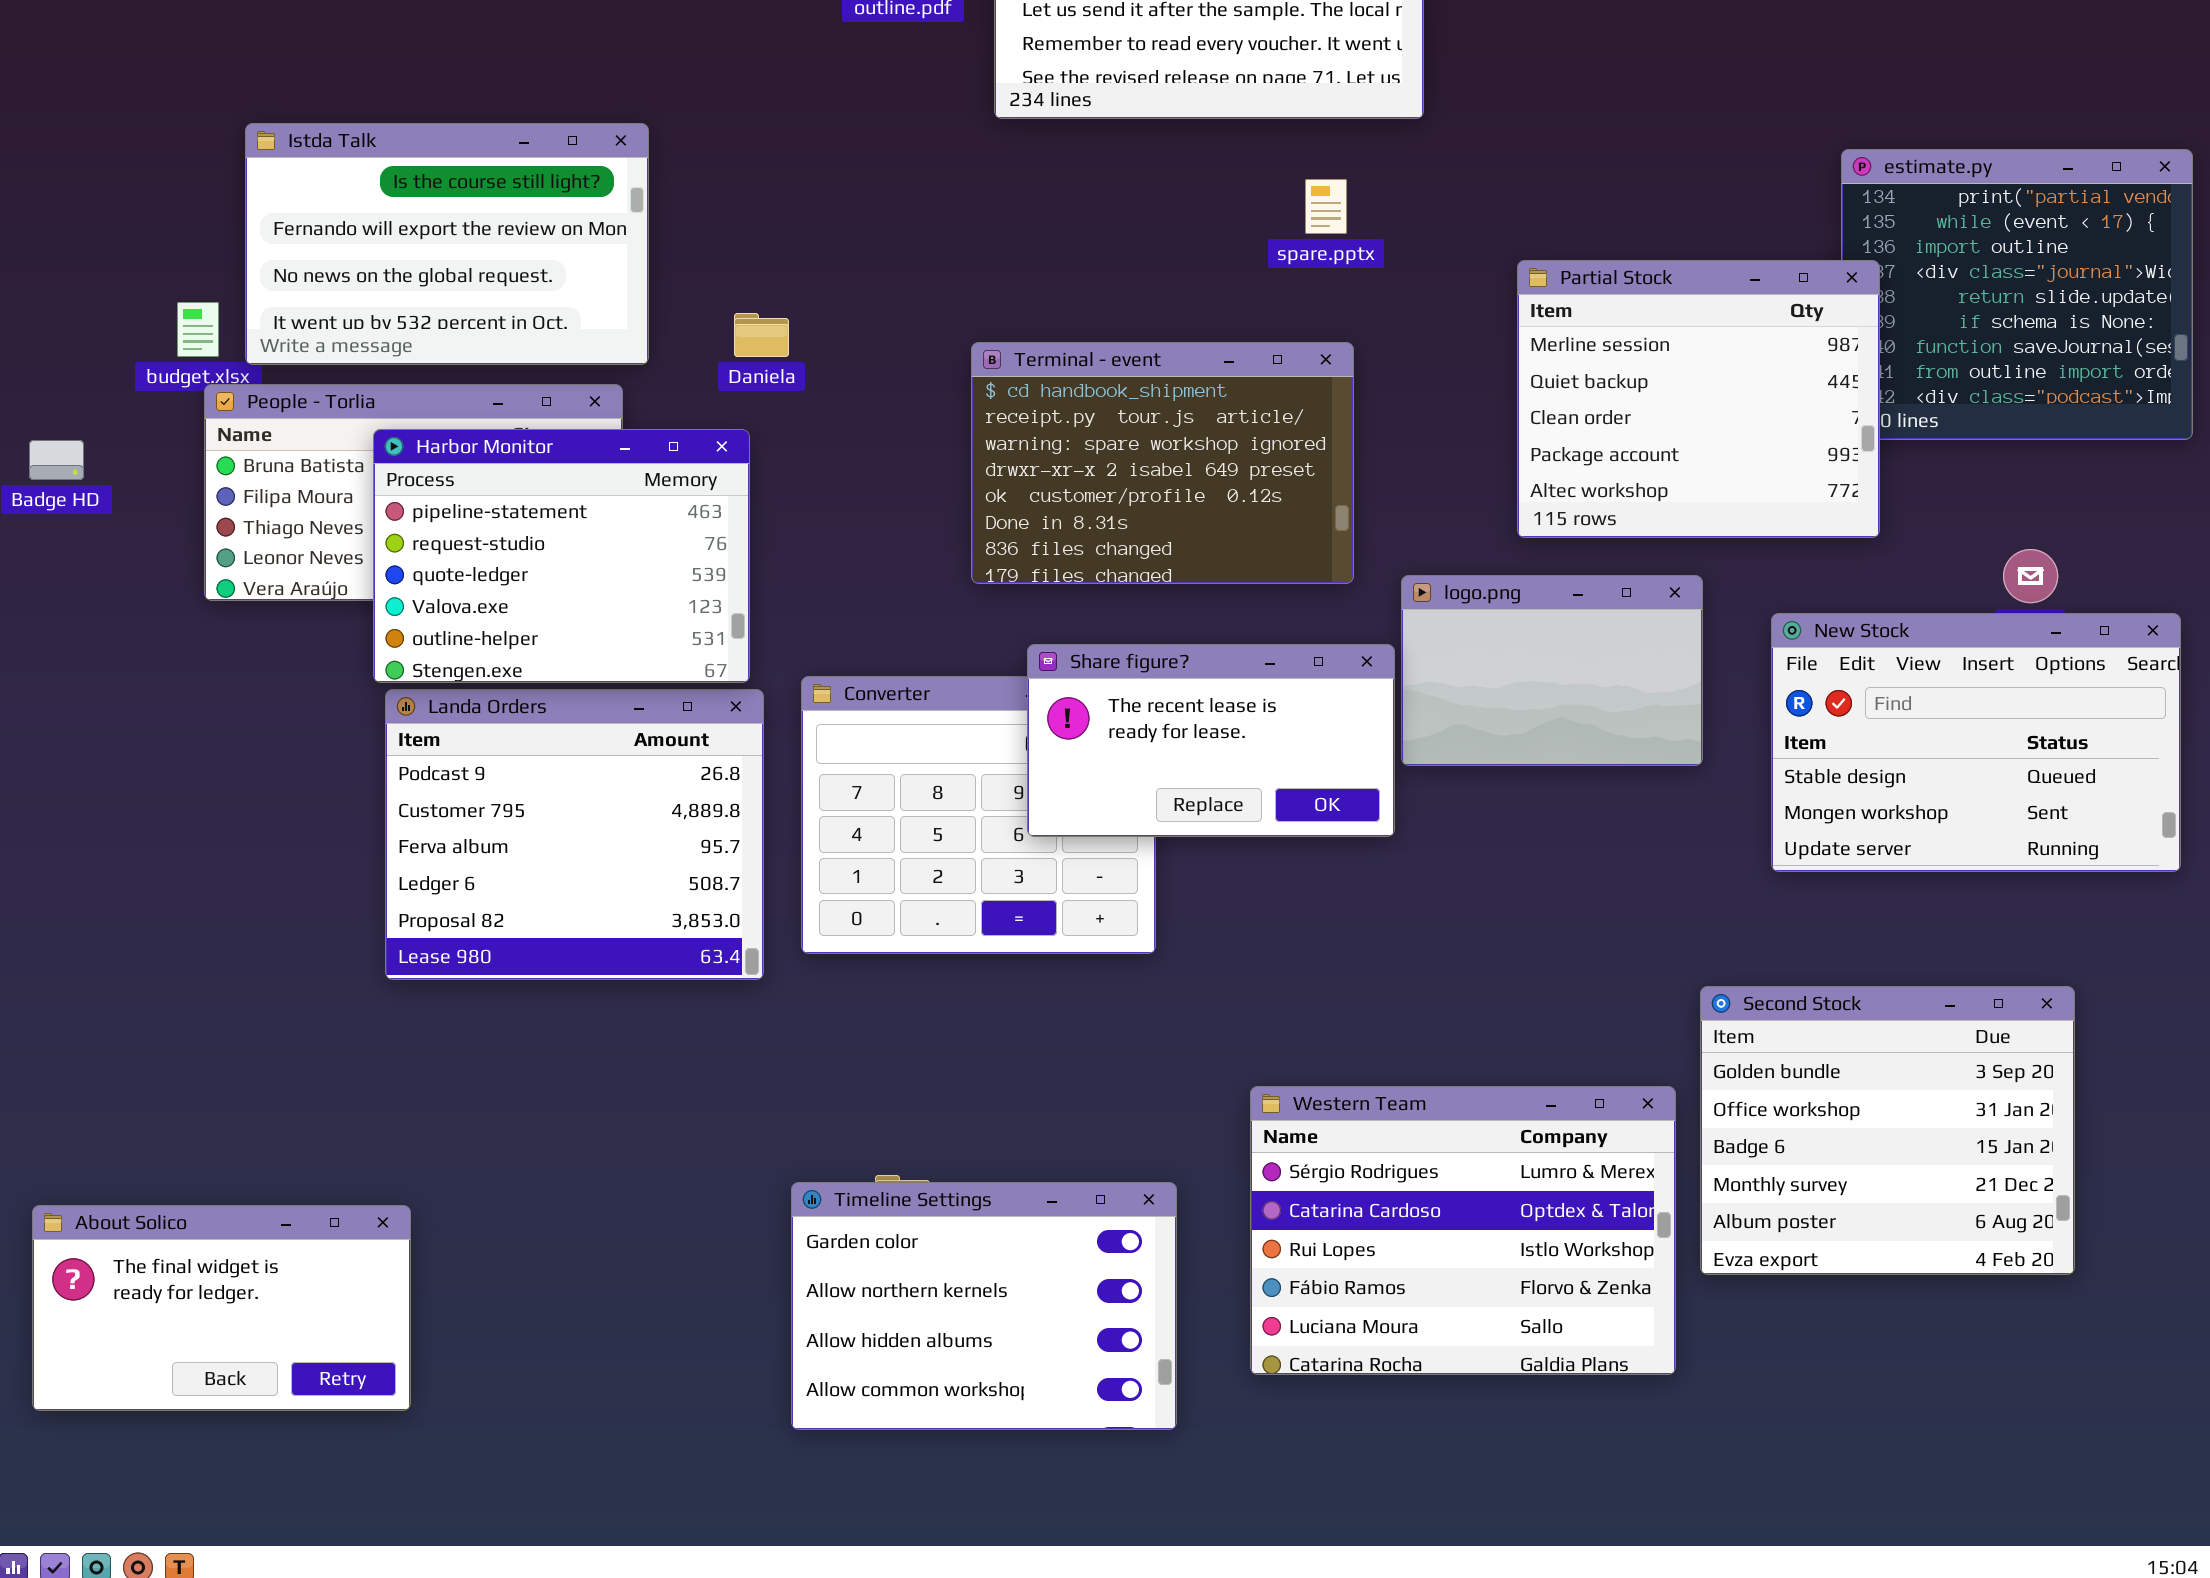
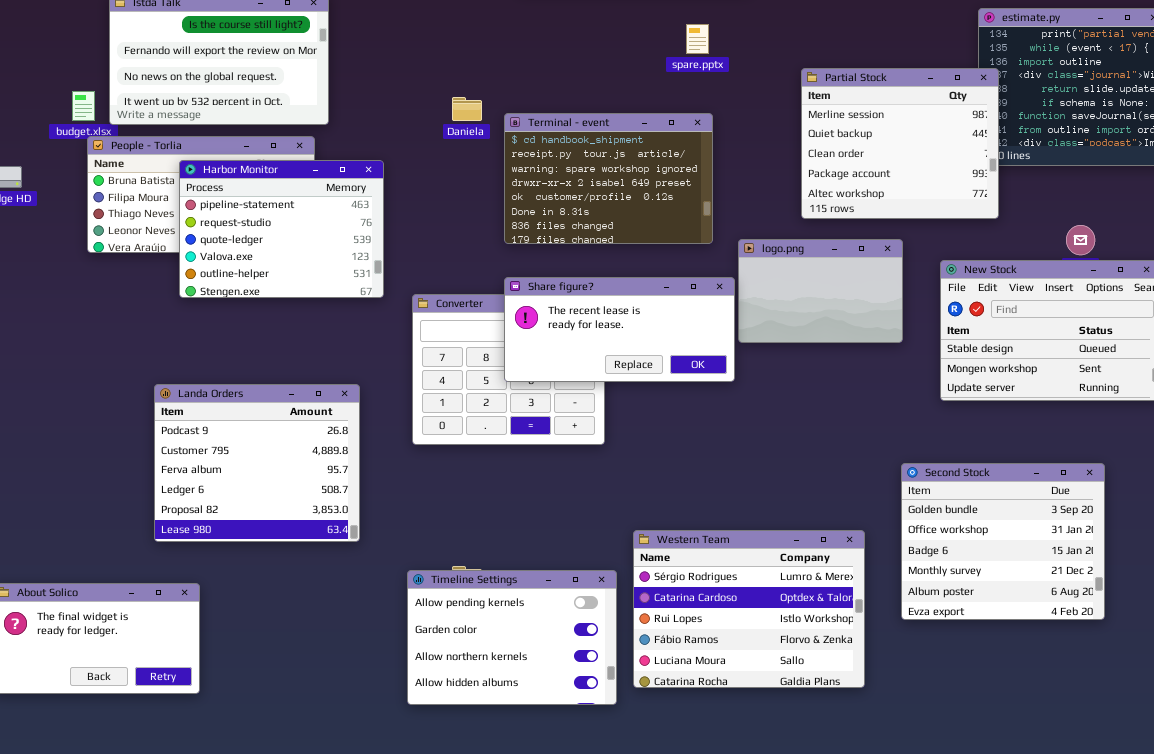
Daniela: [734,313,789,357] -> [452,97,482,121], moved
Share figure?: [1027,644,1395,837] -> [504,277,735,382], resized
Landa Orders: [385,689,764,980] -> [154,384,360,542], moved
Western Team: [1250,1086,1676,1375] -> [633,530,865,688], moved
Timeline Settings: [791,1182,1177,1430] -> [407,570,617,705], scrolled up 1 row

